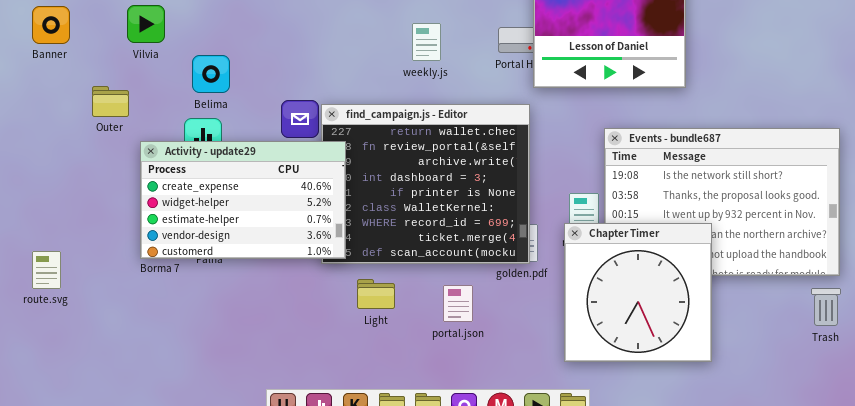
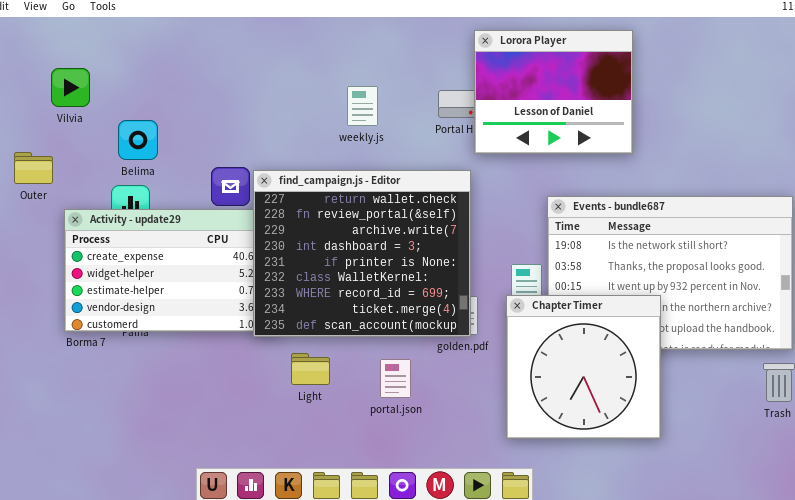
find_campaign.js - Editor: [321,104,530,264] -> [253,170,471,337], raised

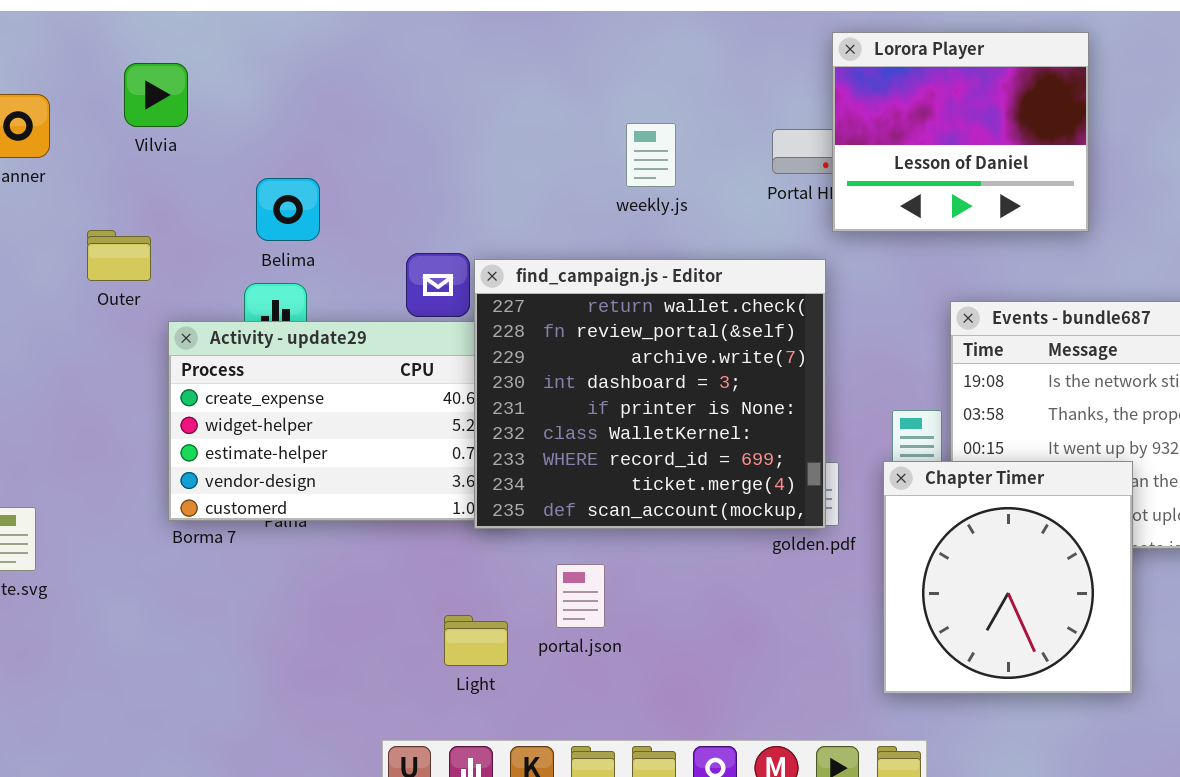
Vilvia: [51,68,90,107] -> [124,63,188,127], moved
Light: [291,353,330,385] -> [444,615,508,666], moved
portal.json: [380,359,411,398] -> [556,564,605,628], moved

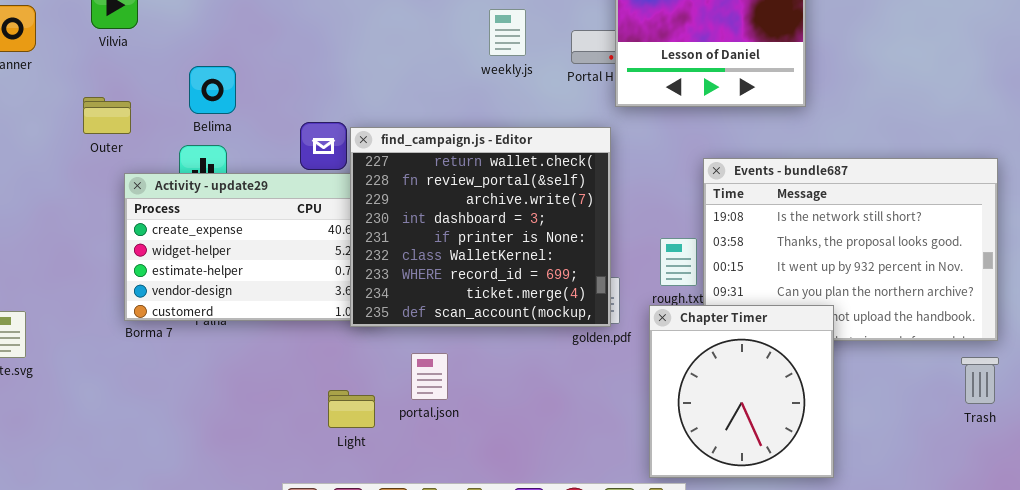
weekly.js: [626,123,676,187] -> [489,9,526,56], moved
Outer: [87,230,151,281] -> [83,97,131,134], moved
Chapter Timer: [883,461,1133,694] -> [649,305,834,478], moved

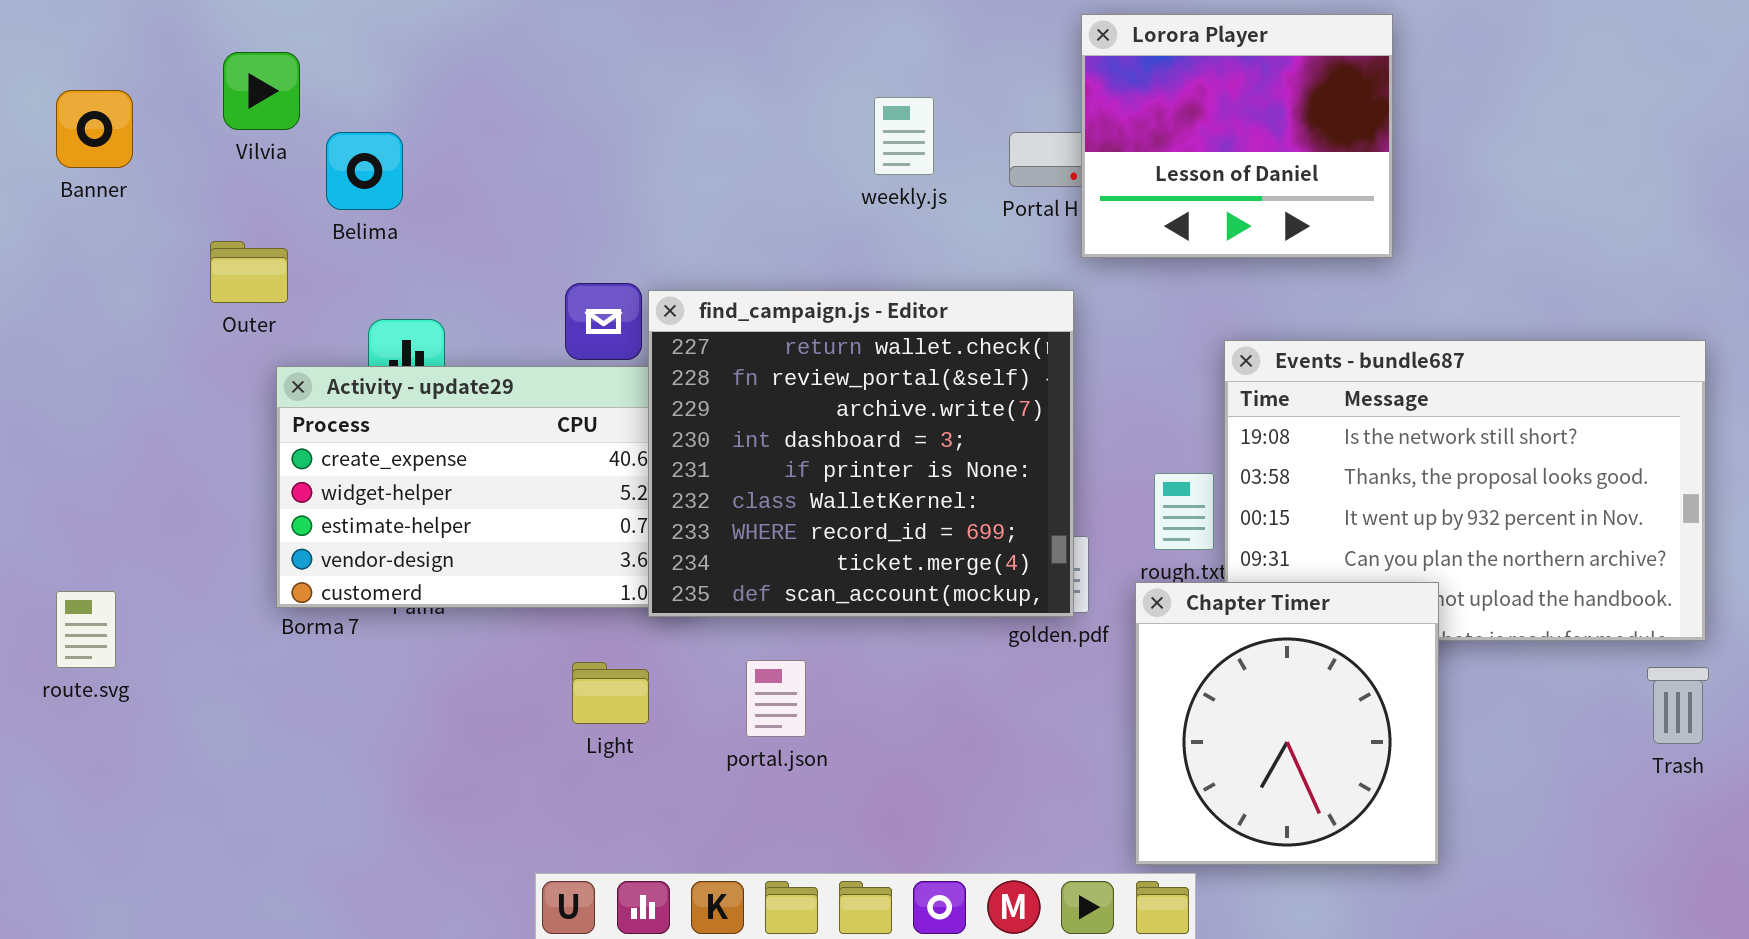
Belima: [189,66,236,114] -> [326,132,403,210], moved
Light: [328,390,375,428] -> [572,662,649,724], moved

